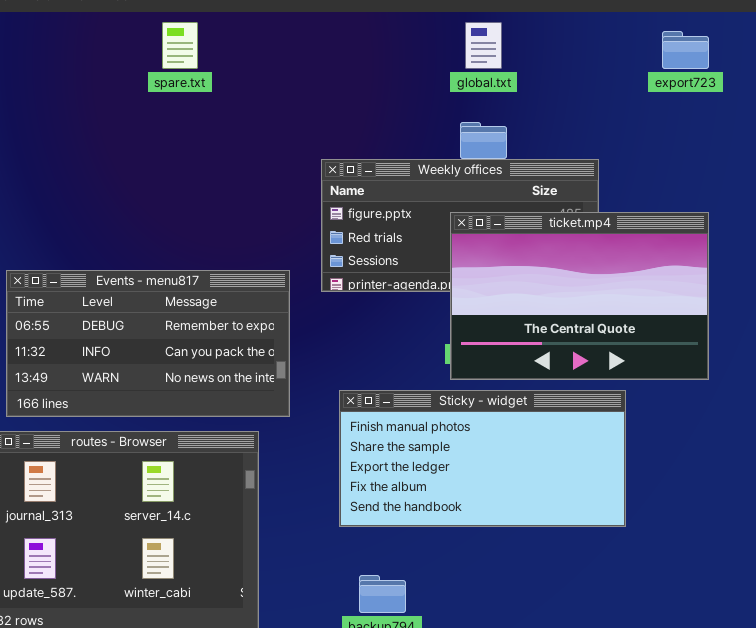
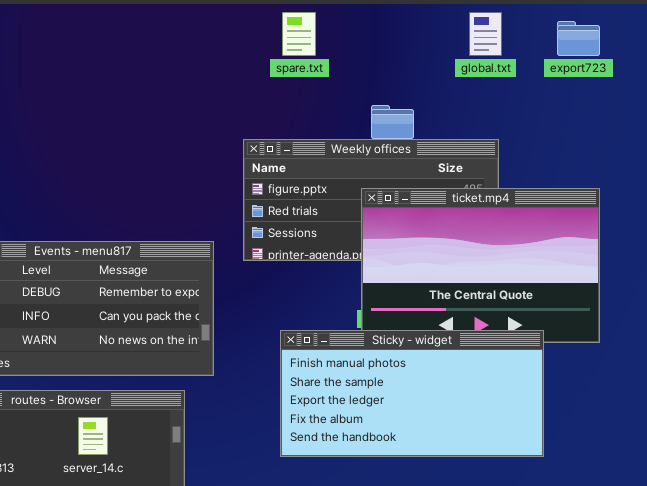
spare.txt: [162,22,198,69] -> [282,12,316,56], moved
global.txt: [465,22,502,69] -> [469,12,502,56], moved
Sticky - widget: [339,390,626,527] -> [280,330,544,457], moved

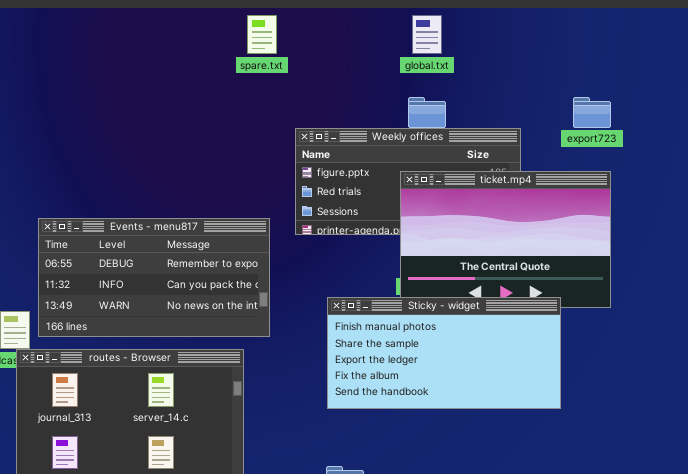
spare.txt: [282,12,316,56] -> [247,15,277,54], moved
global.txt: [469,12,502,56] -> [412,15,442,54], moved
export723: [557,21,600,56] -> [573,97,611,128], moved

